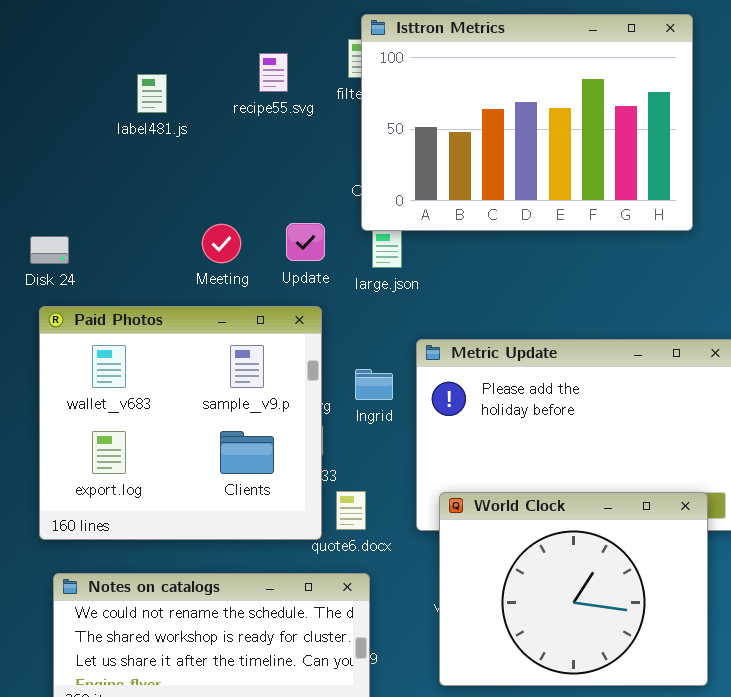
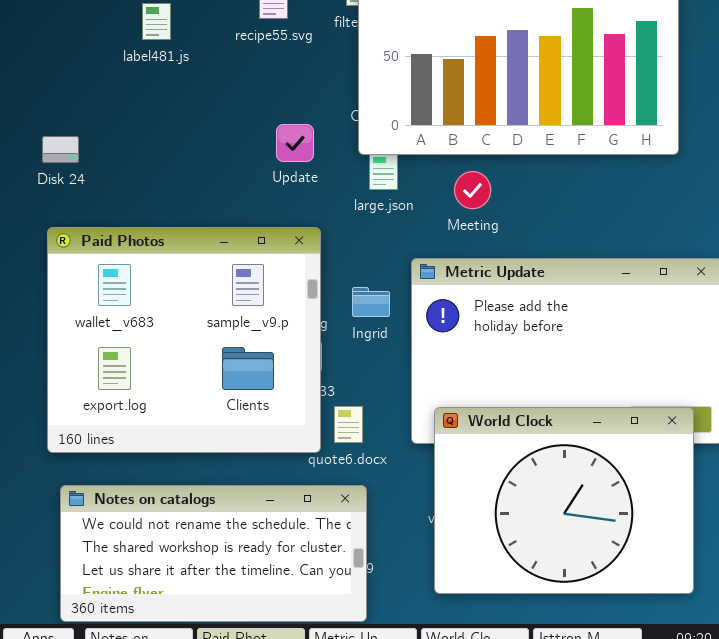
Update: [286,223,325,261] -> [276,124,314,162], moved
Meeting: [202,224,241,263] -> [454,171,491,209], moved
Disk 24: [30,236,69,264] -> [42,136,79,163], moved

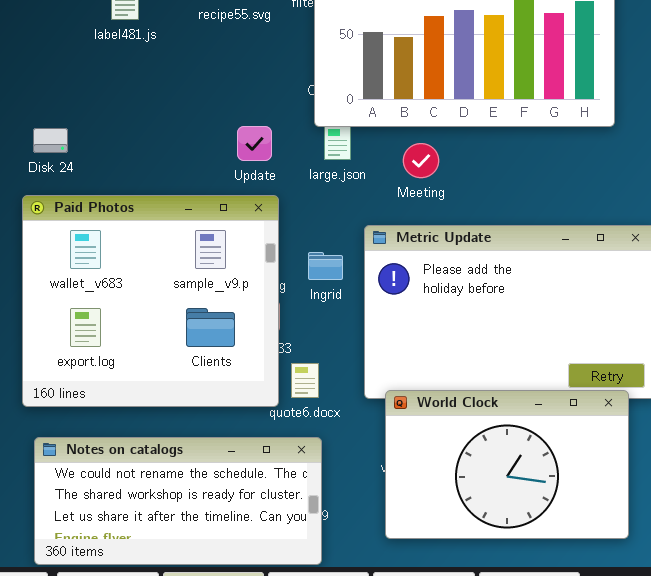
Update: [276,124,314,162] -> [237,126,272,161], moved
Disk 24: [42,136,79,163] -> [33,128,68,153], moved
World Clock: [434,407,694,594] -> [385,390,629,539], resized

